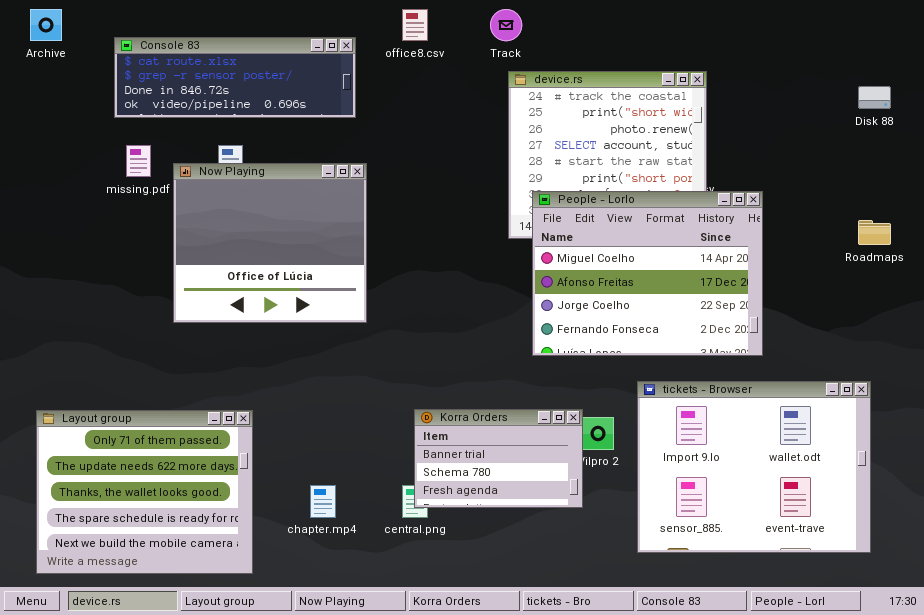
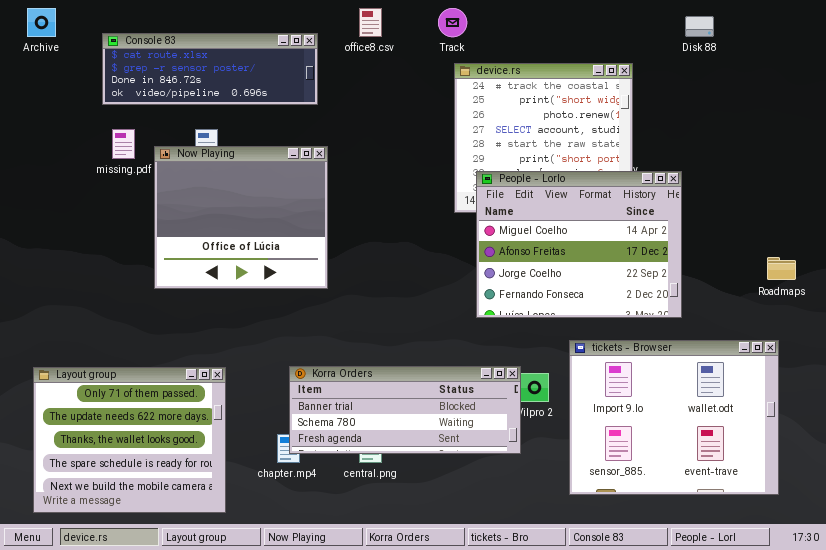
Disk 88: [858,86,891,109] -> [685,16,714,37], moved
Roadmaps: [858,220,891,245] -> [767,257,796,280], moved
Korra Orders: [414,409,583,508] -> [289,366,521,454], resized

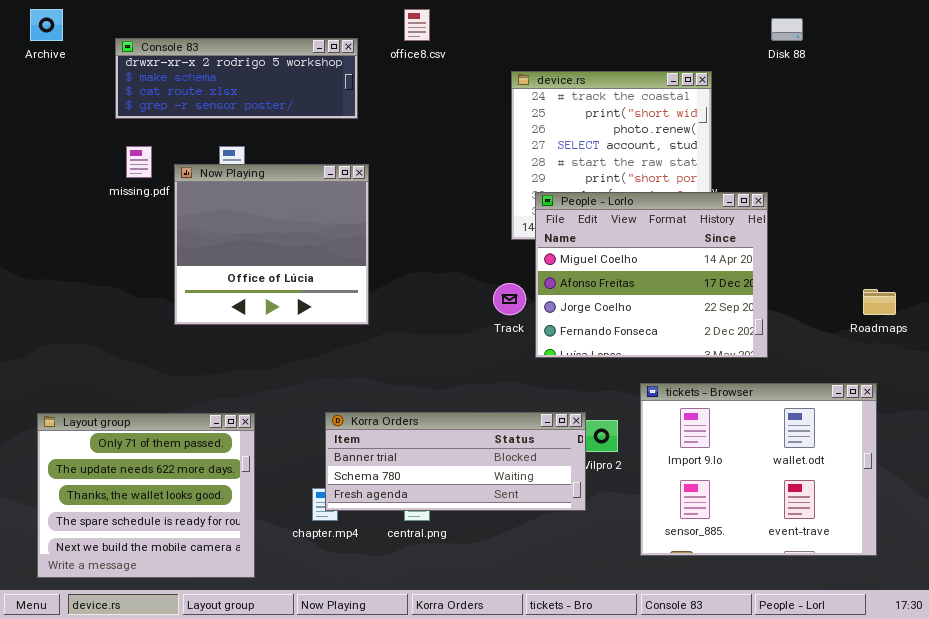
Track: [438,8,467,37] -> [493,283,526,315], moved
Console 83: [102,33,318,105] -> [115,38,358,119], scrolled up 2 rows

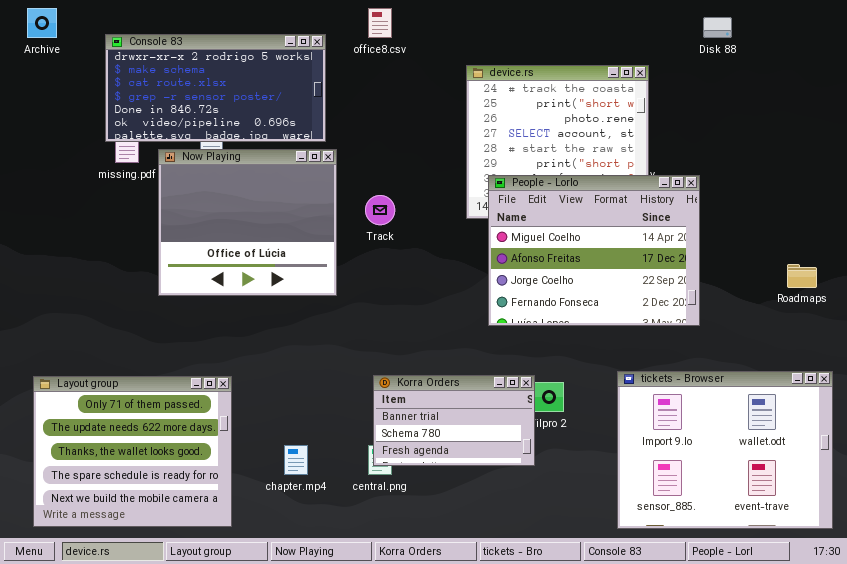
Console 83: [115,38,358,119] -> [105,34,326,142], resized
Track: [493,283,526,315] -> [365,195,395,225], moved
tickets - Browser: [640,383,877,556] -> [617,371,833,529], moved
Korra Orders: [325,412,586,511] -> [373,375,535,466], resized

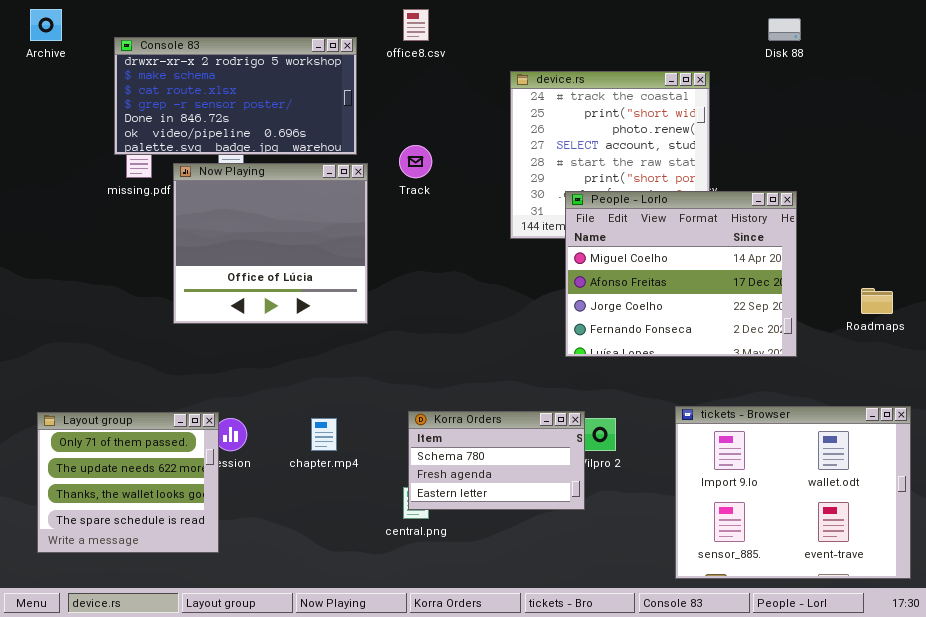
People - Lorlo: [488,175,700,326] -> [565,191,797,357], moved
Track: [365,195,395,225] -> [399,145,432,178], moved
Korra Orders: [373,375,535,466] -> [408,411,585,510], scrolled down 1 row
Layout group: [33,376,232,527] -> [37,412,219,553], resized
chapter.mp4: [284,445,308,475] -> [311,418,337,451], moved

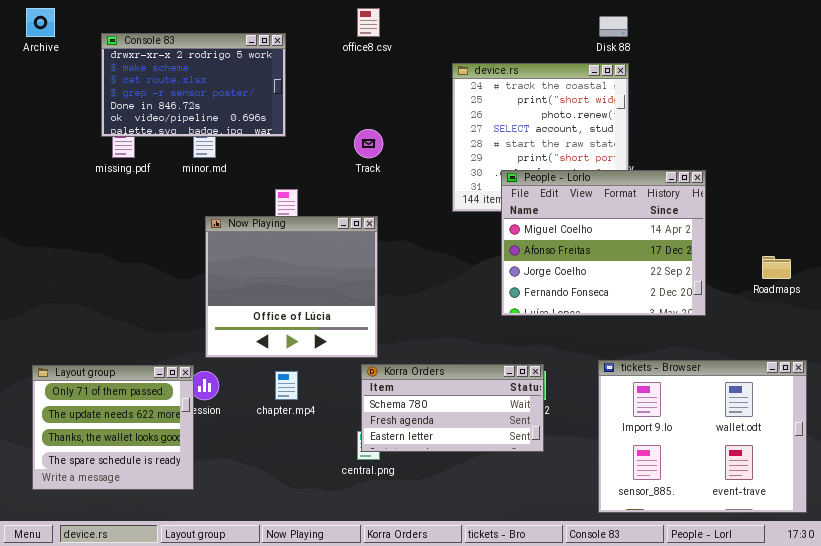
Disk 88: [768,18,801,41] -> [599,16,628,37], moved
Console 83: [114,37,357,155] -> [101,33,286,137], resized
Now Playing: [173,163,368,324] -> [205,216,378,358], moved
Korra Orders: [408,411,585,510] -> [361,364,544,452], resized

